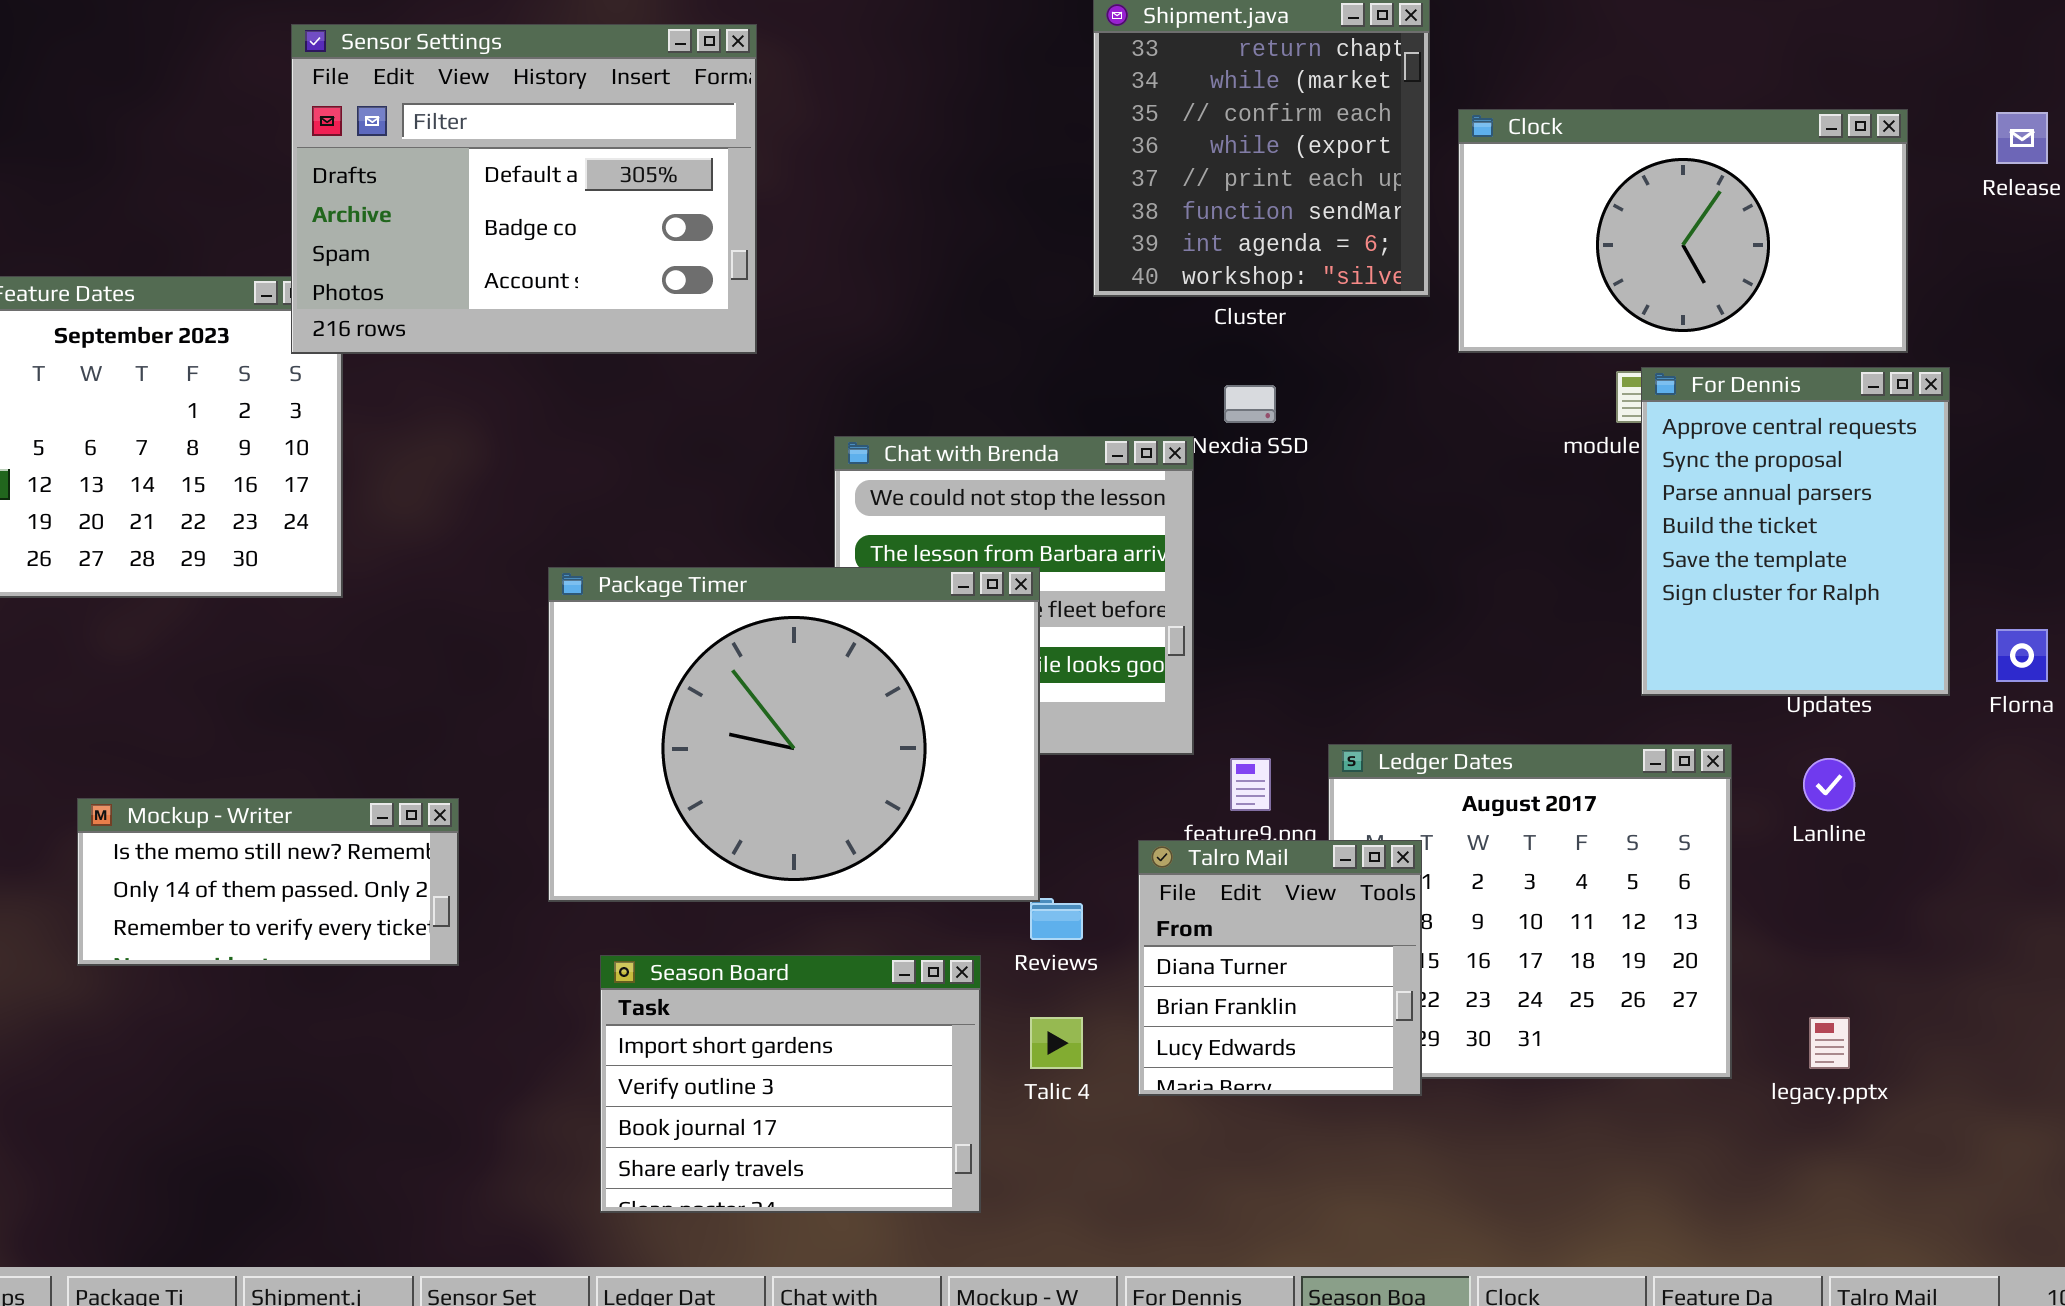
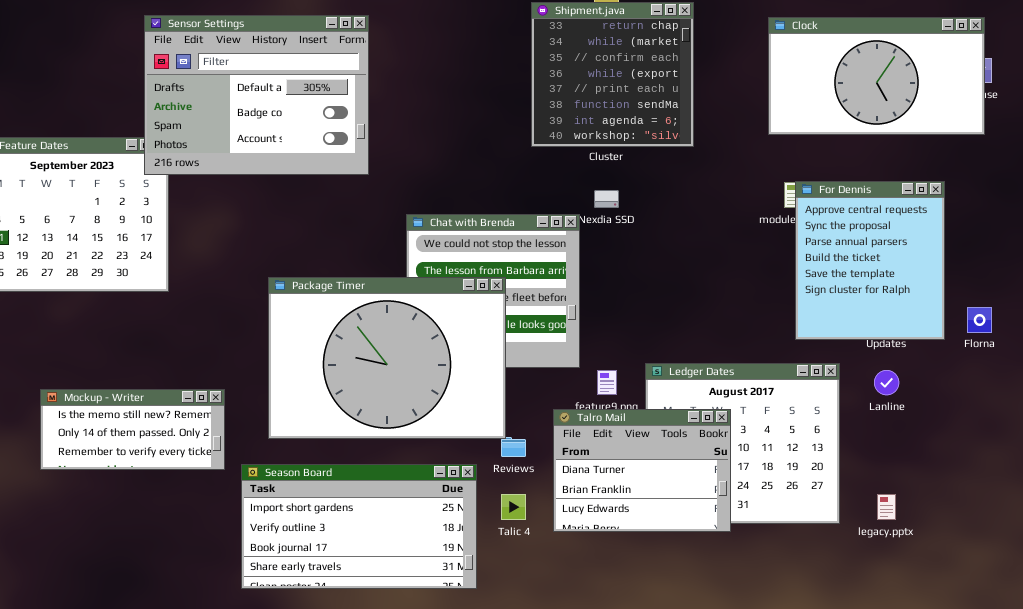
Clock: [1458,109,1908,353] -> [768,17,985,135], moved
Talro Mail: [1138,840,1422,1096] -> [553,409,731,532], resized
Season Board: [600,955,981,1213] -> [241,464,477,589], resized

